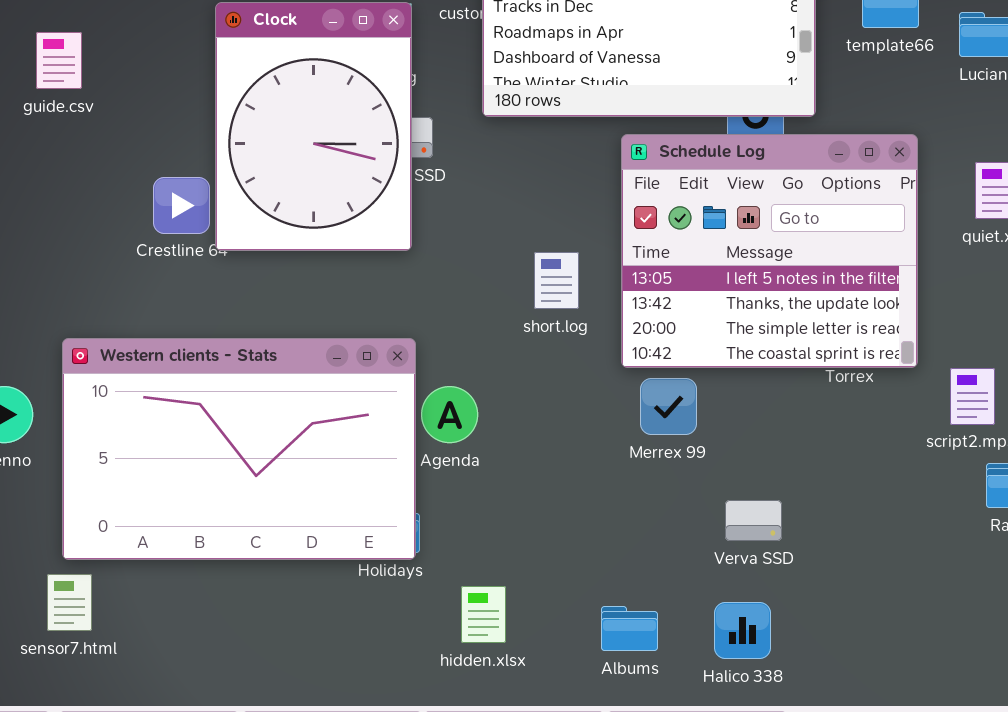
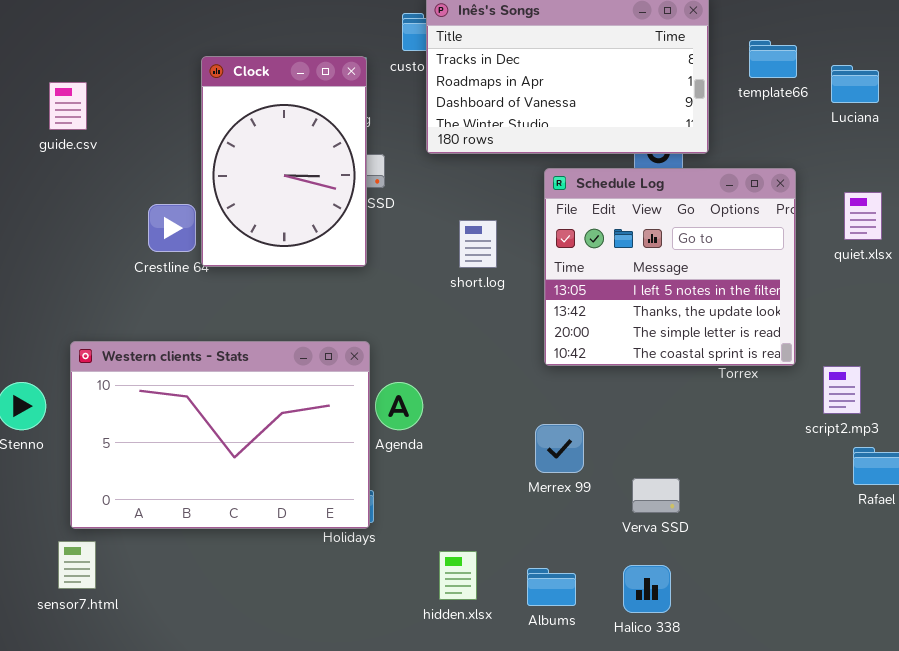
short.log: [534,252,579,309] -> [459,220,497,268], moved
Merrex 99: [640,378,697,435] -> [535,424,584,473], moved
hidden.xlsx: [461,586,506,643] -> [439,551,477,600], moved

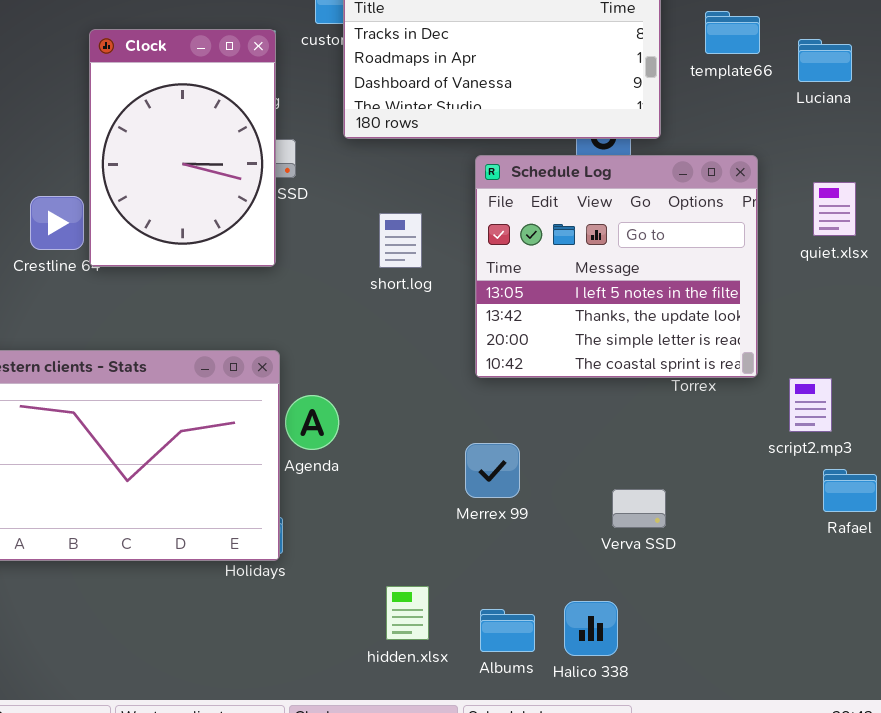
Verva SSD: [632,478,680,513] -> [612,489,666,528], moved
hidden.xlsx: [439,551,477,600] -> [386,586,429,640], moved
Albums: [527,568,576,606] -> [480,609,535,652], moved

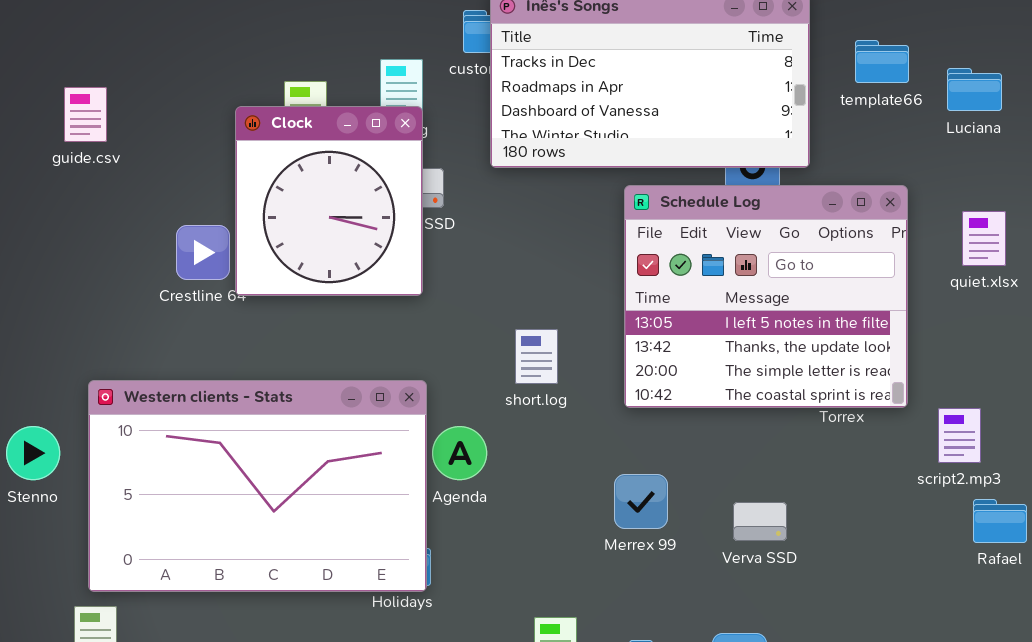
Clock: [89,29,276,267] -> [235,106,423,296], resized
short.log: [379,213,422,268] -> [515,329,558,384], moved
Verva SSD: [612,489,666,528] -> [733,502,787,541], moved

